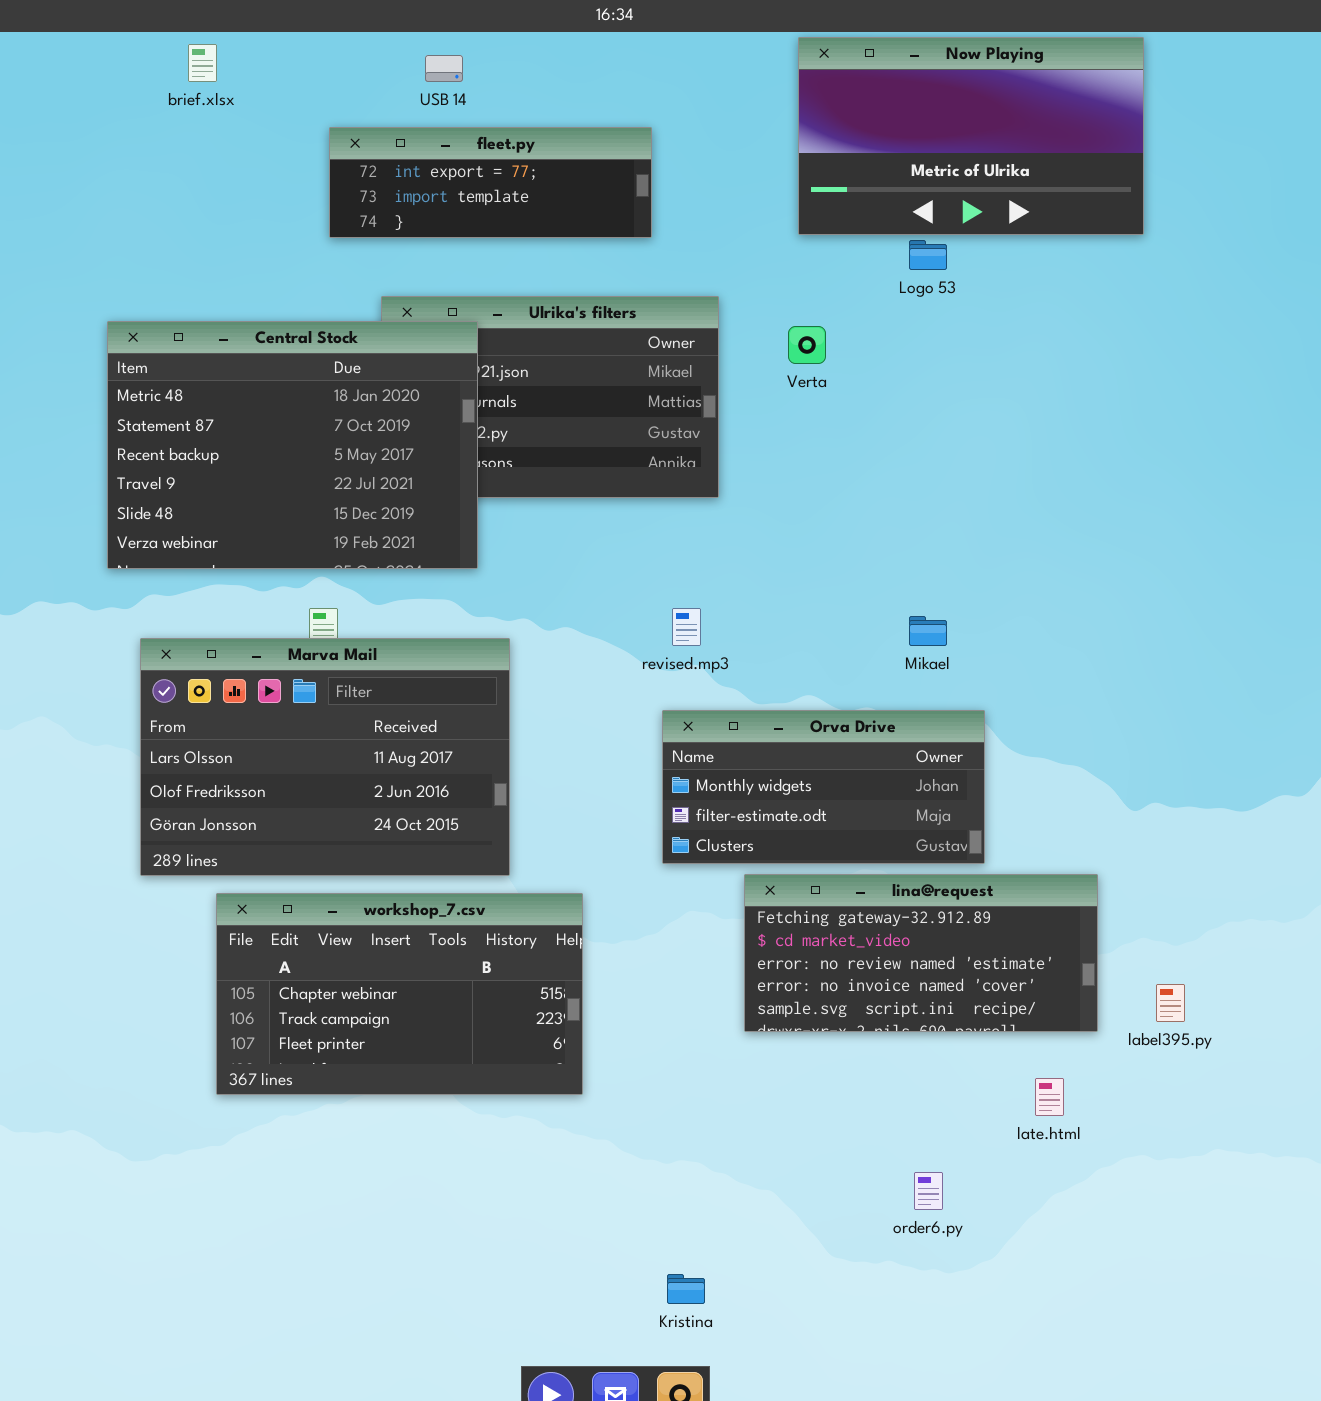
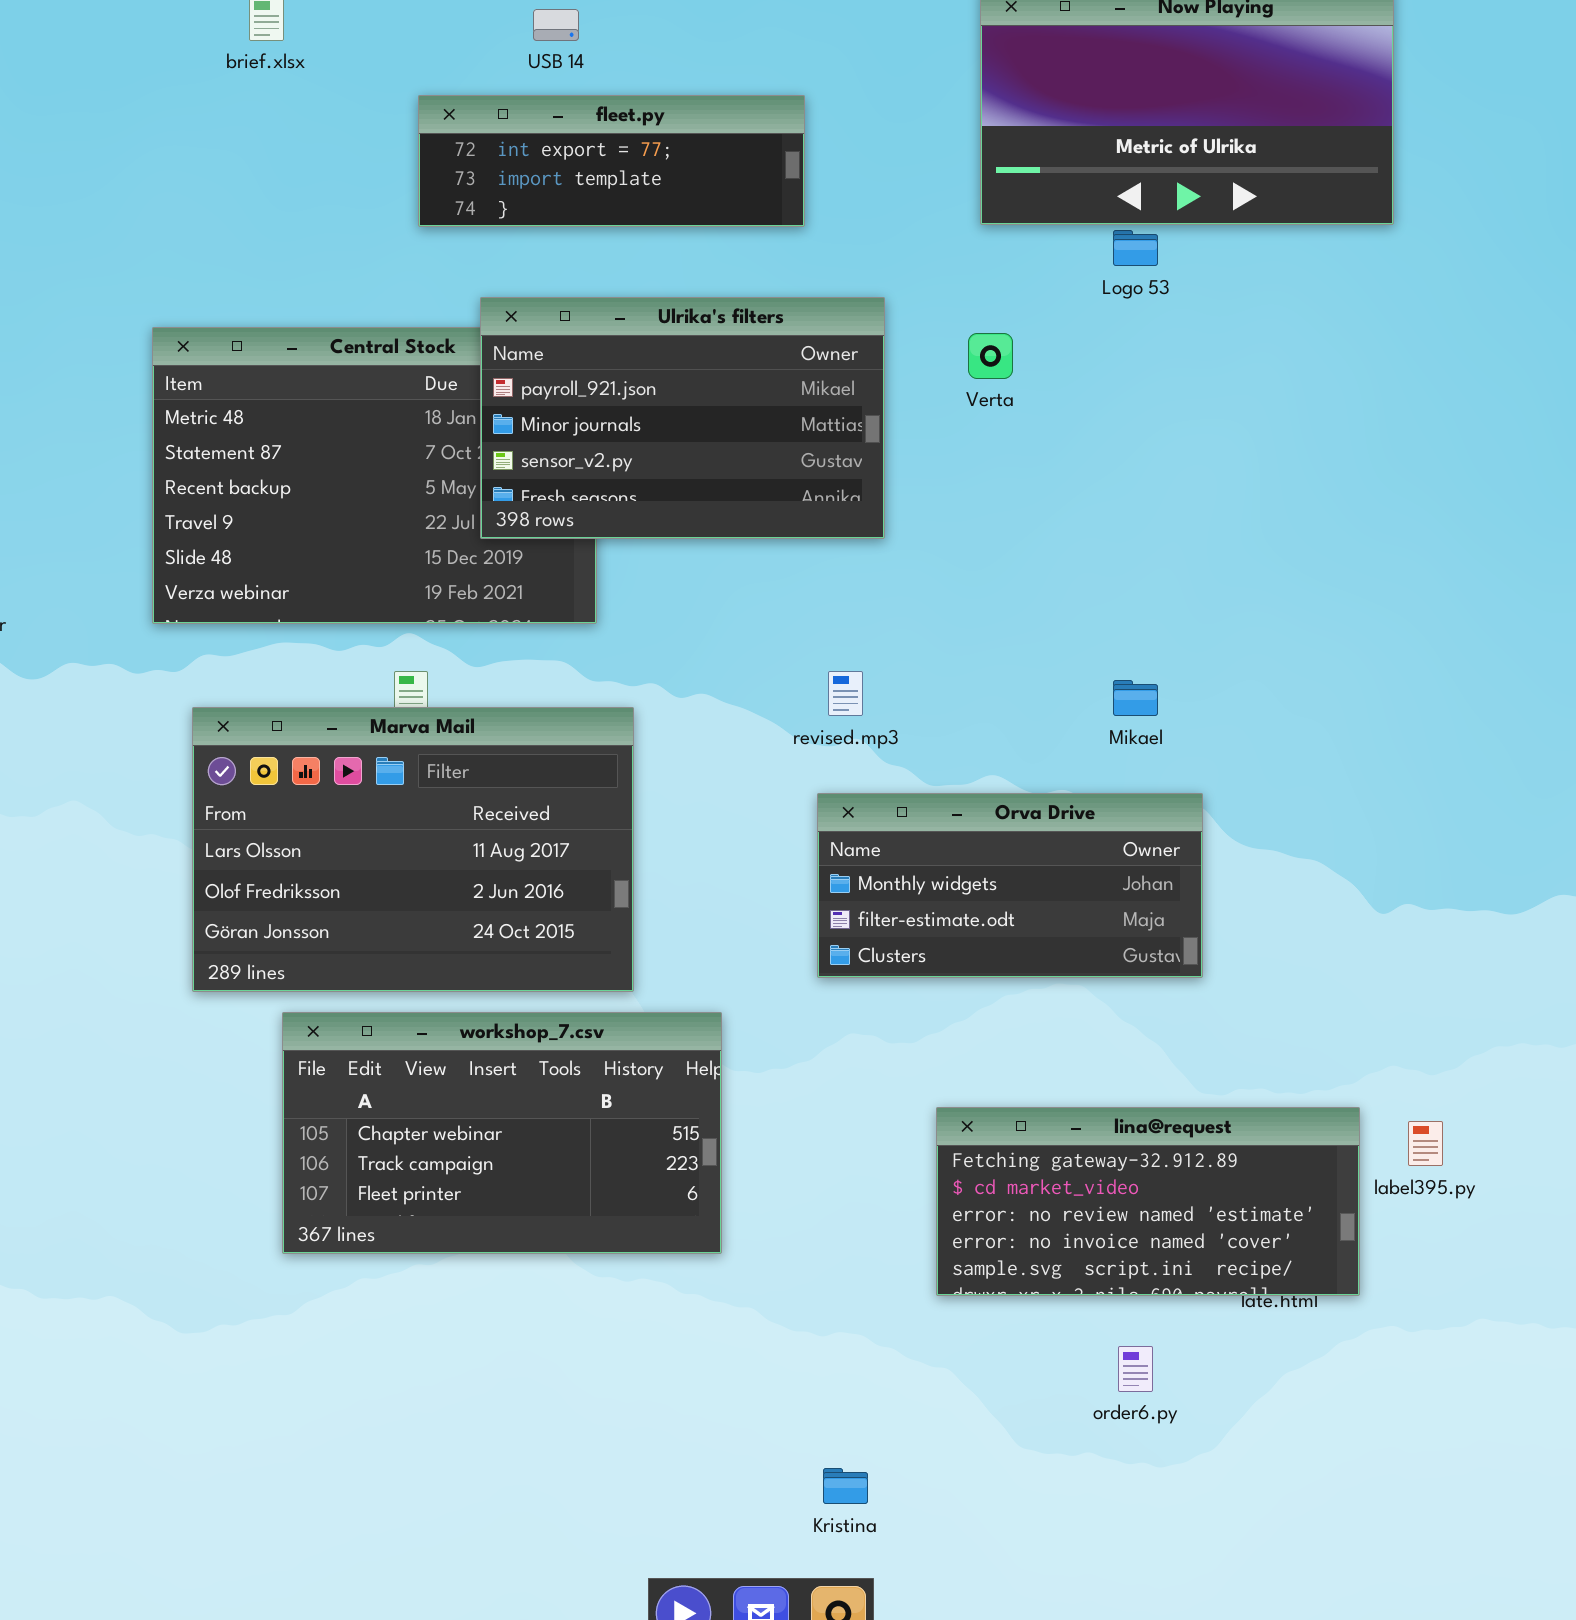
Ulrika's filters: [381,296,719,498] -> [480,297,885,539], raised
lina@request: [744,874,1098,1032] -> [936,1107,1360,1296], moved

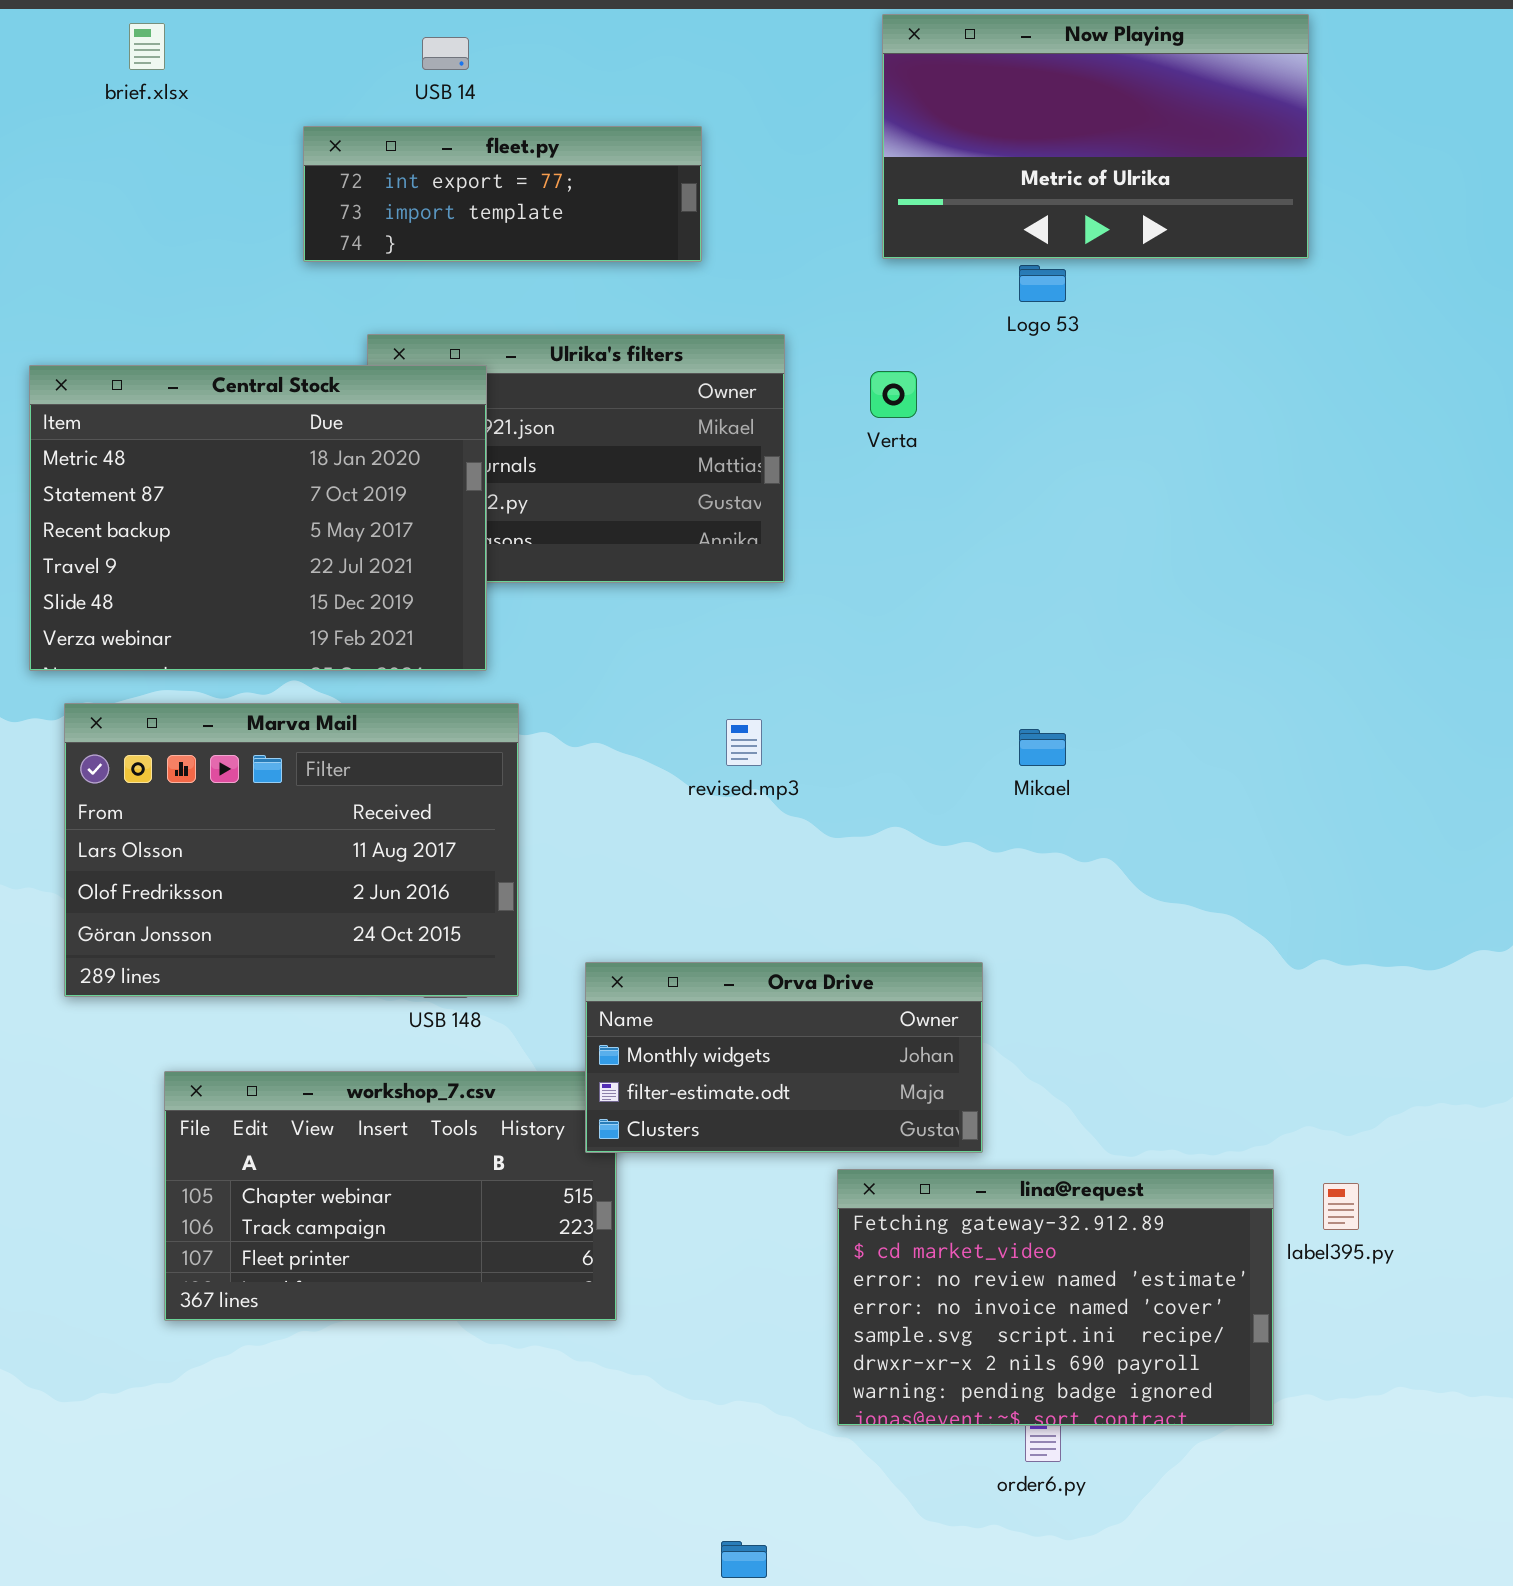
Central Stock: [152,327,597,624] -> [29,365,487,671], raised
Marva Mail: [192,707,634,992] -> [64,703,519,997], moved
Orva Drive: [817,793,1203,978] -> [585,962,983,1153], moved
lina@request: [936,1107,1360,1296] -> [837,1169,1274,1426], resized

